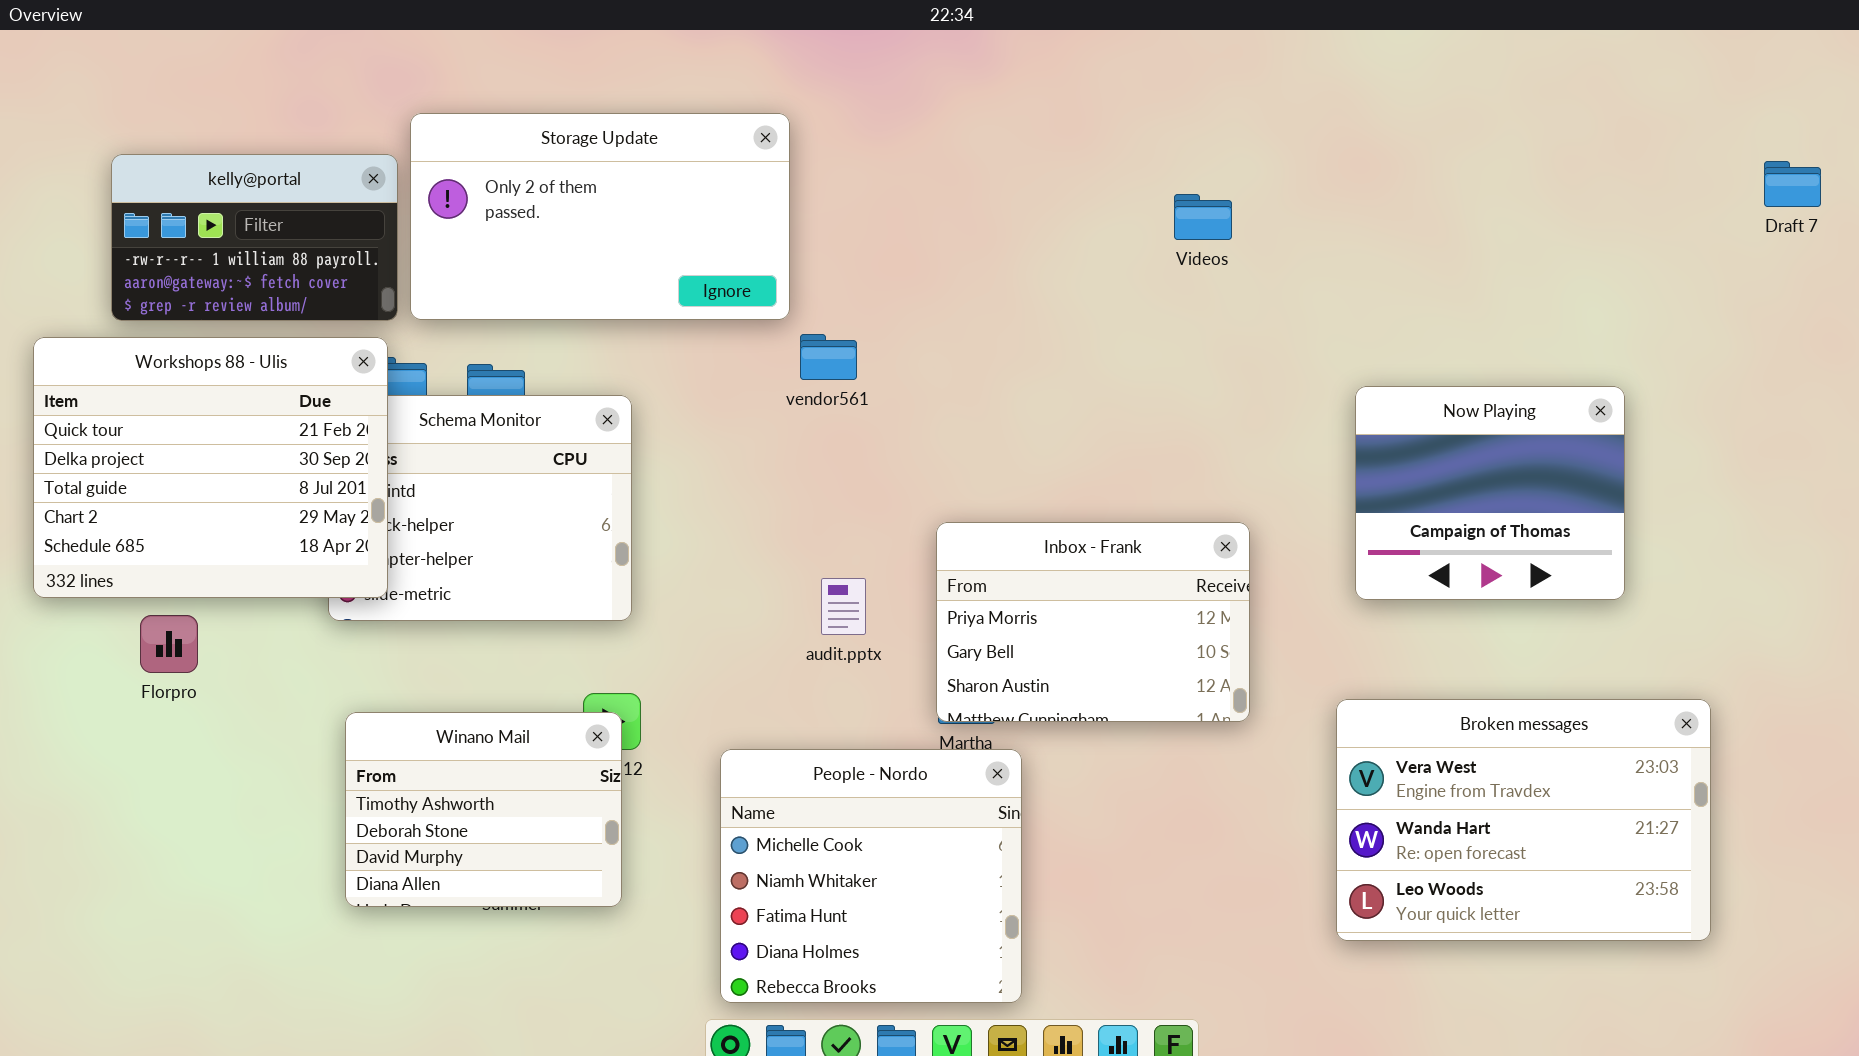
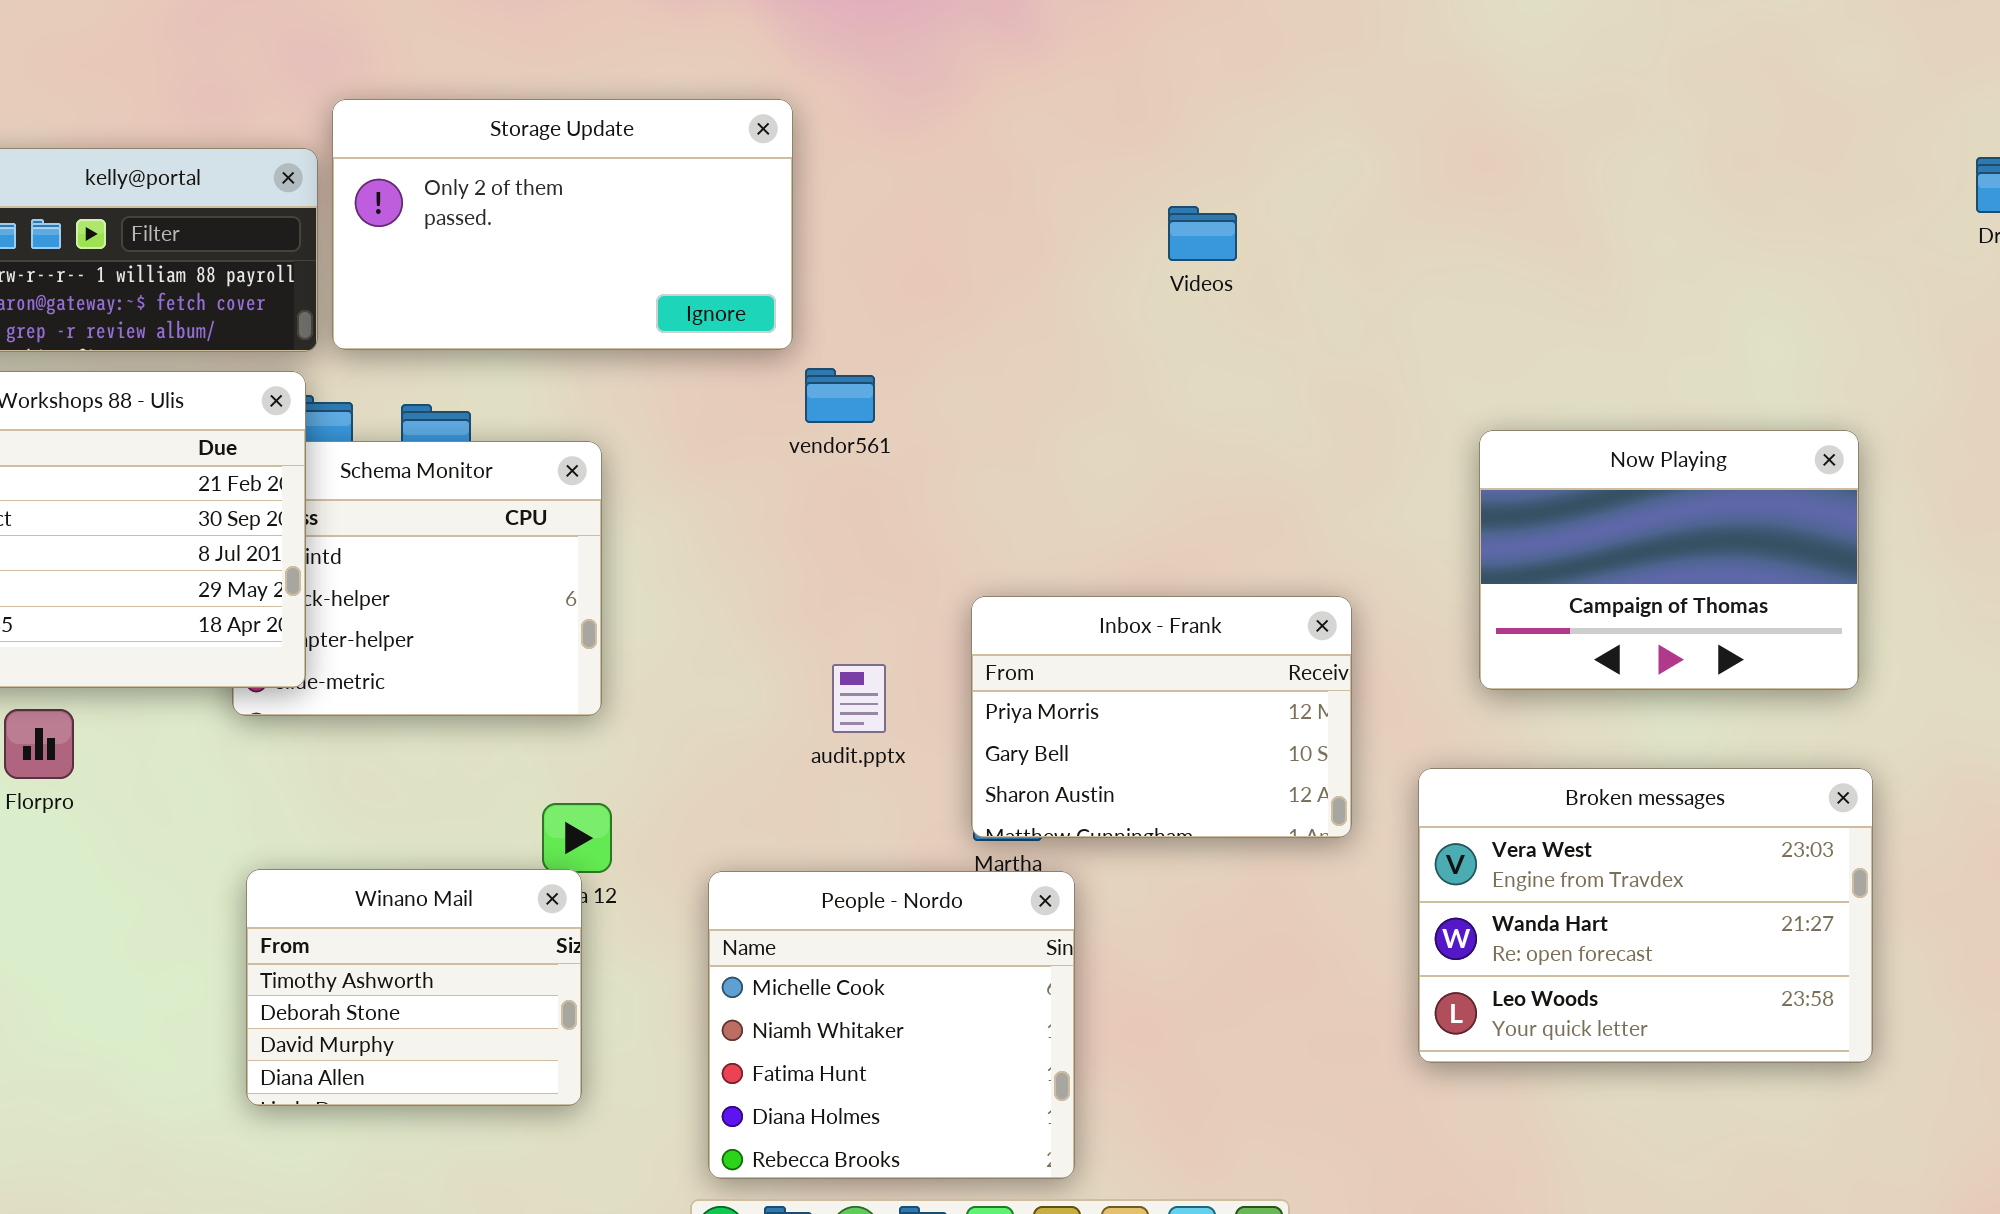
Videos: [1174,194,1232,240] -> [1168,206,1237,261], moved
Now Playing: [1355,386,1625,600] -> [1479,430,1859,690], resized
Broken messages: [1336,699,1711,941] -> [1418,768,1873,1063], moved
Winano Mail: [345,712,622,907] -> [246,869,582,1106], moved

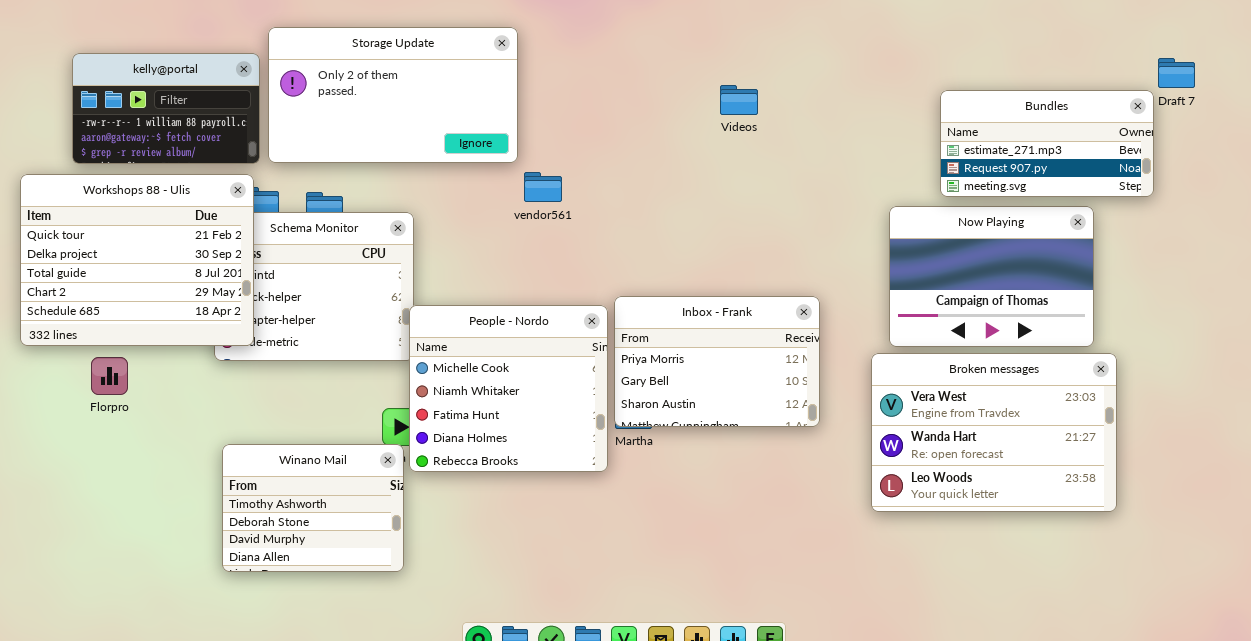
Bundles: none -> [940,90,1154,197], opened
Broken messages: [1418,768,1873,1063] -> [871,353,1117,512], moved
People - Nordo: [708,871,1075,1179] -> [409,305,608,472], moved

